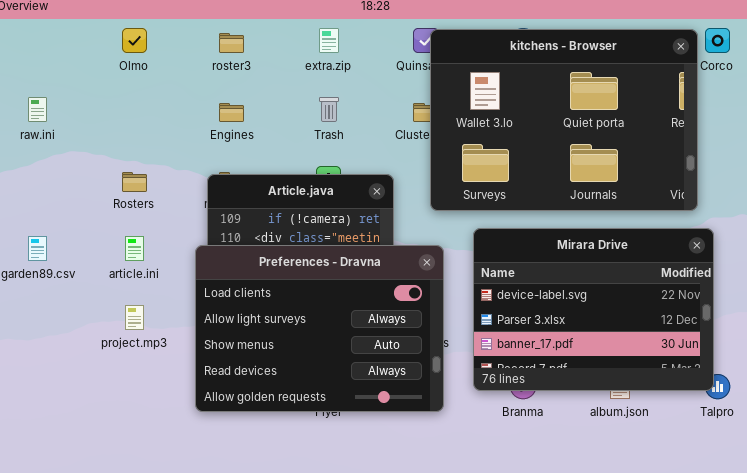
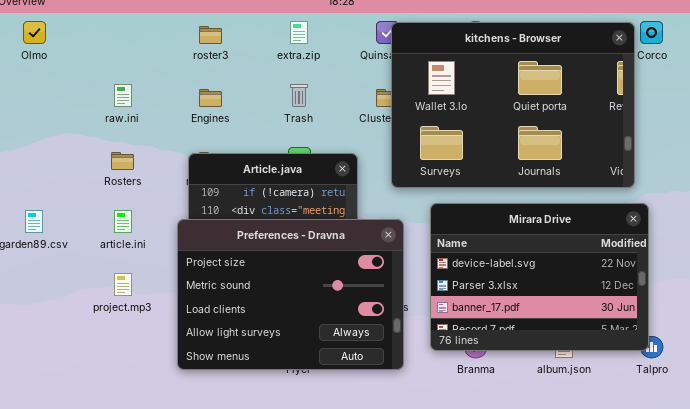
Olmo: [122,28,147,53] -> [23,21,46,44], moved
raw.ini: [28,97,47,122] -> [114,84,132,107], moved
Preferences - Dravna: [195,245,444,412] -> [177,219,404,370], scrolled up 2 rows

